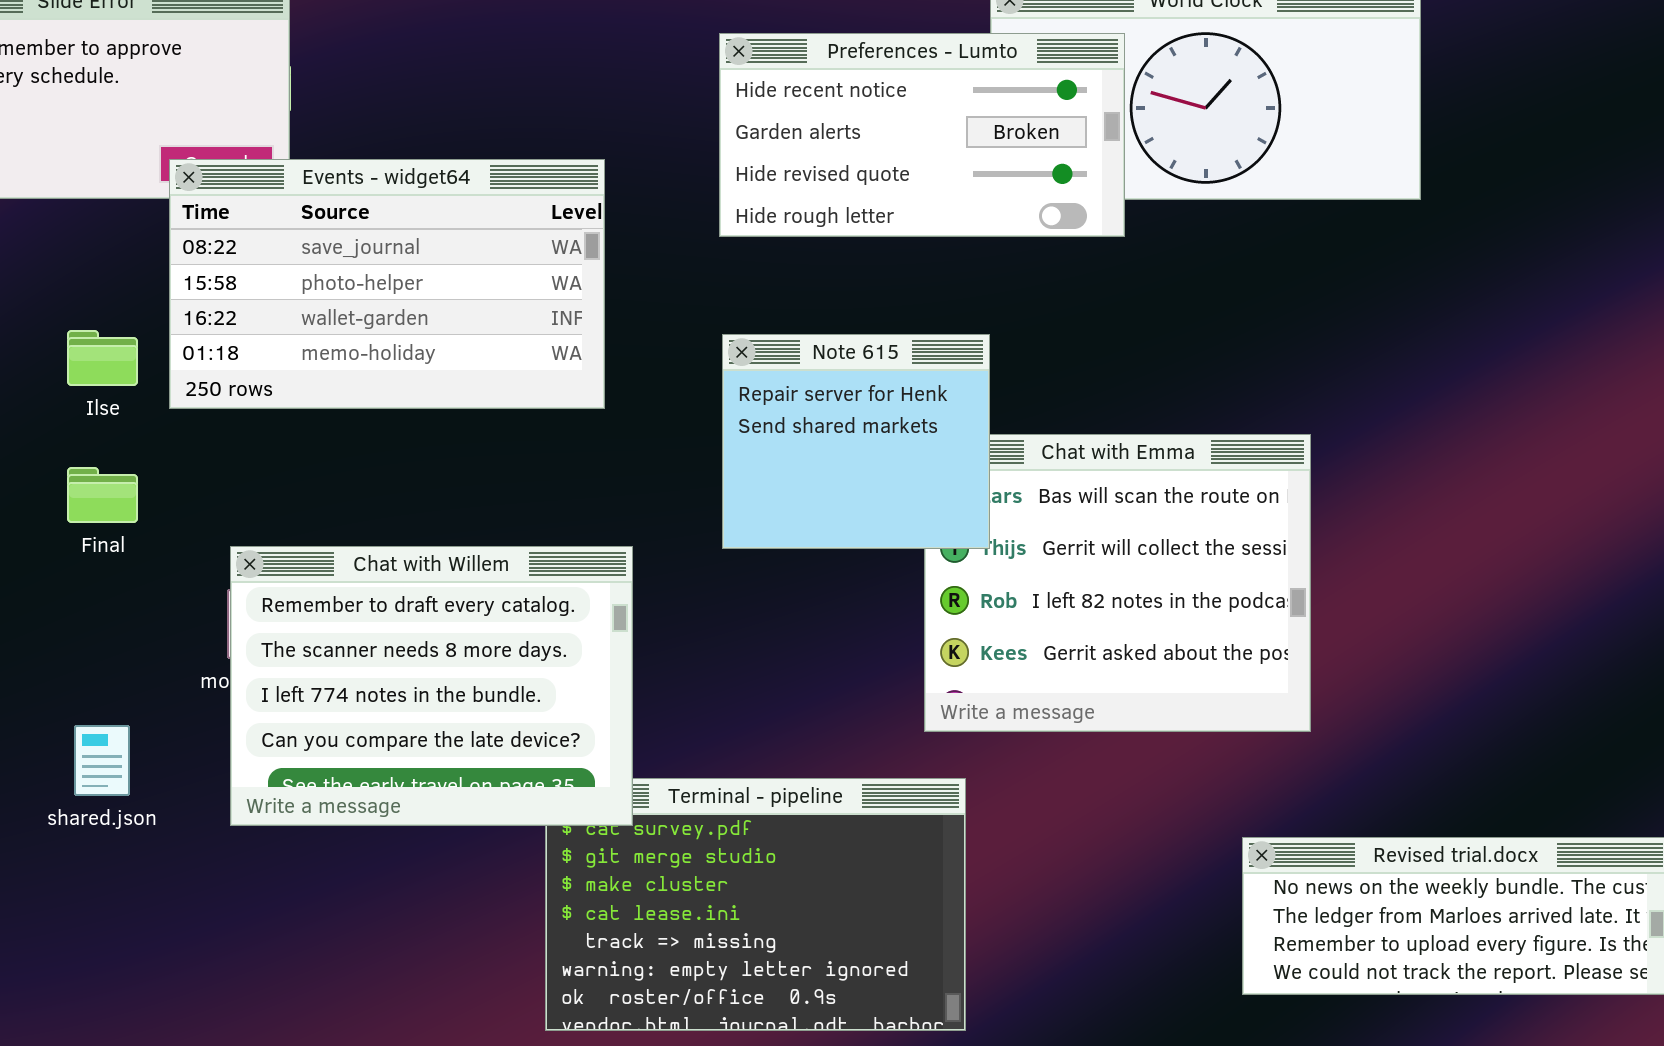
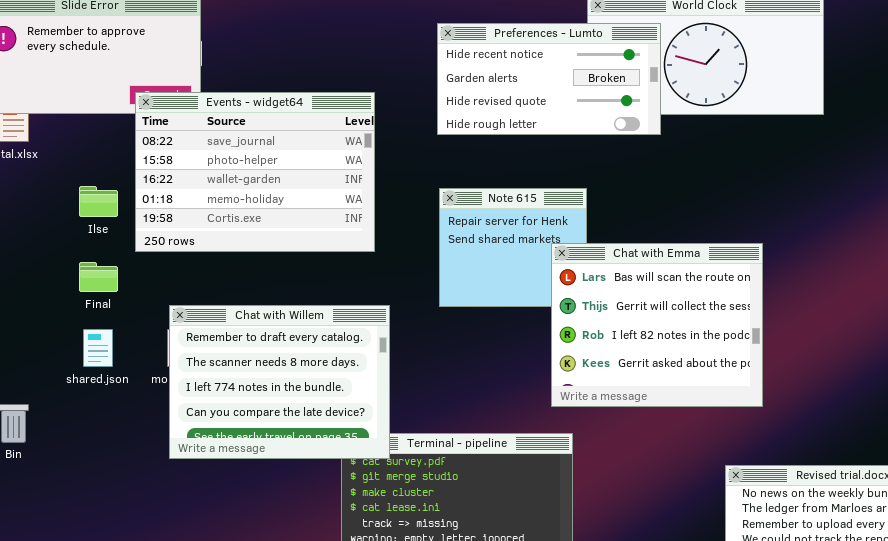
Events - widget64: [169,159,605,409] -> [135,92,375,252], resized
Chat with Emma: [924,434,1311,732] -> [551,243,763,407], raised
shared.json: [74,725,130,796] -> [83,329,113,367], moved

